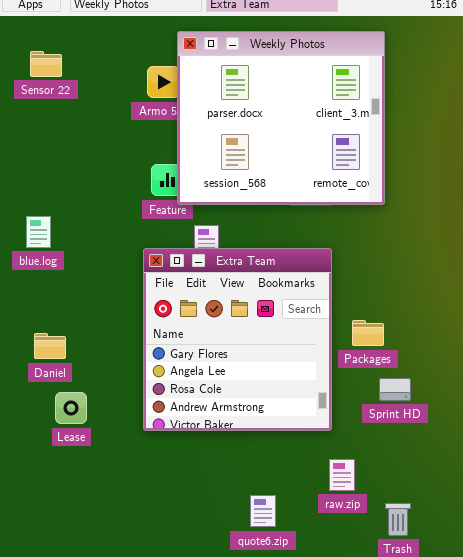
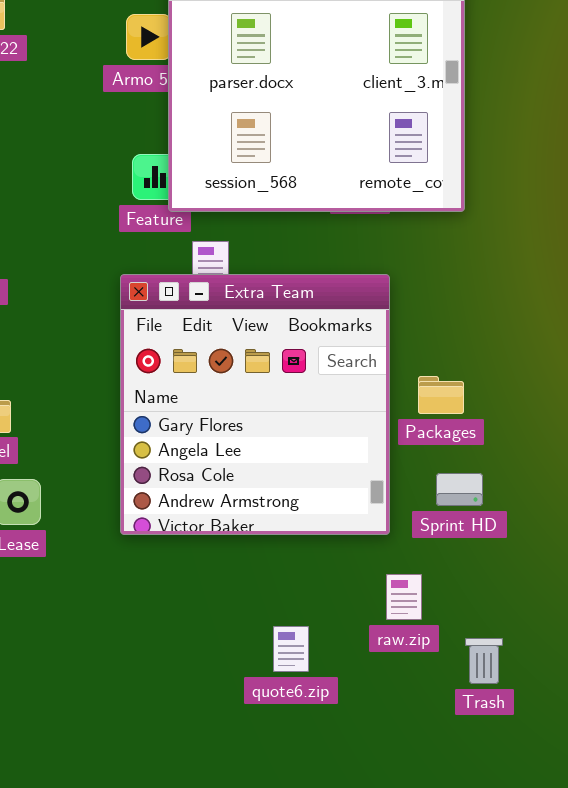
Sprint HD: [379,378,411,401] -> [436,473,483,506], moved

